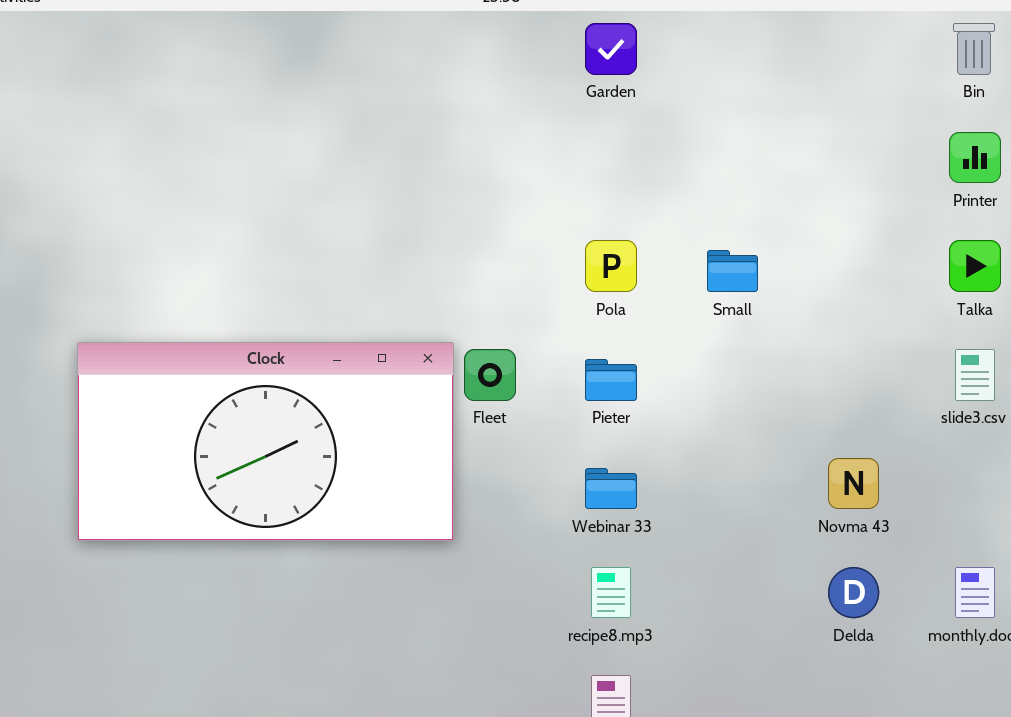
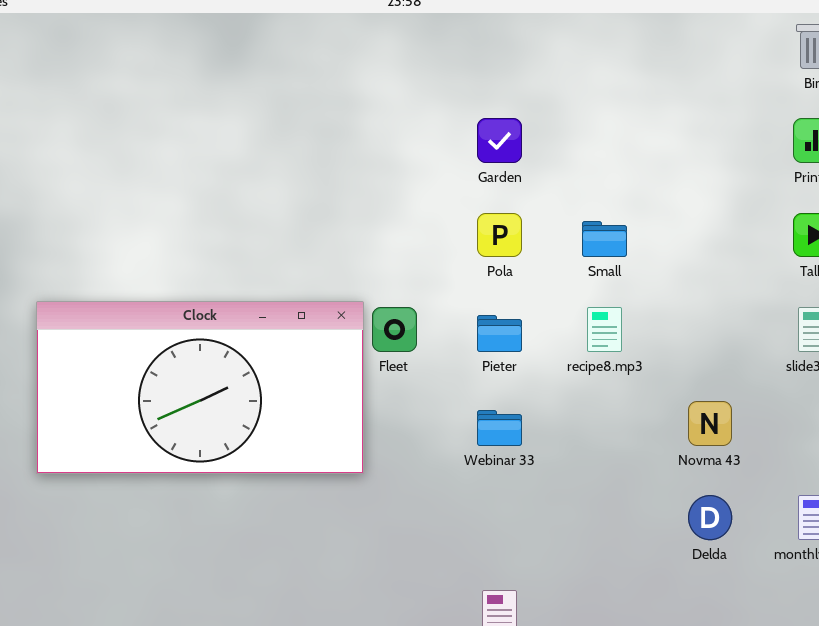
Garden: [585,23,637,75] -> [477,118,522,163], moved
recipe8.mp3: [591,567,631,618] -> [587,307,622,352], moved

